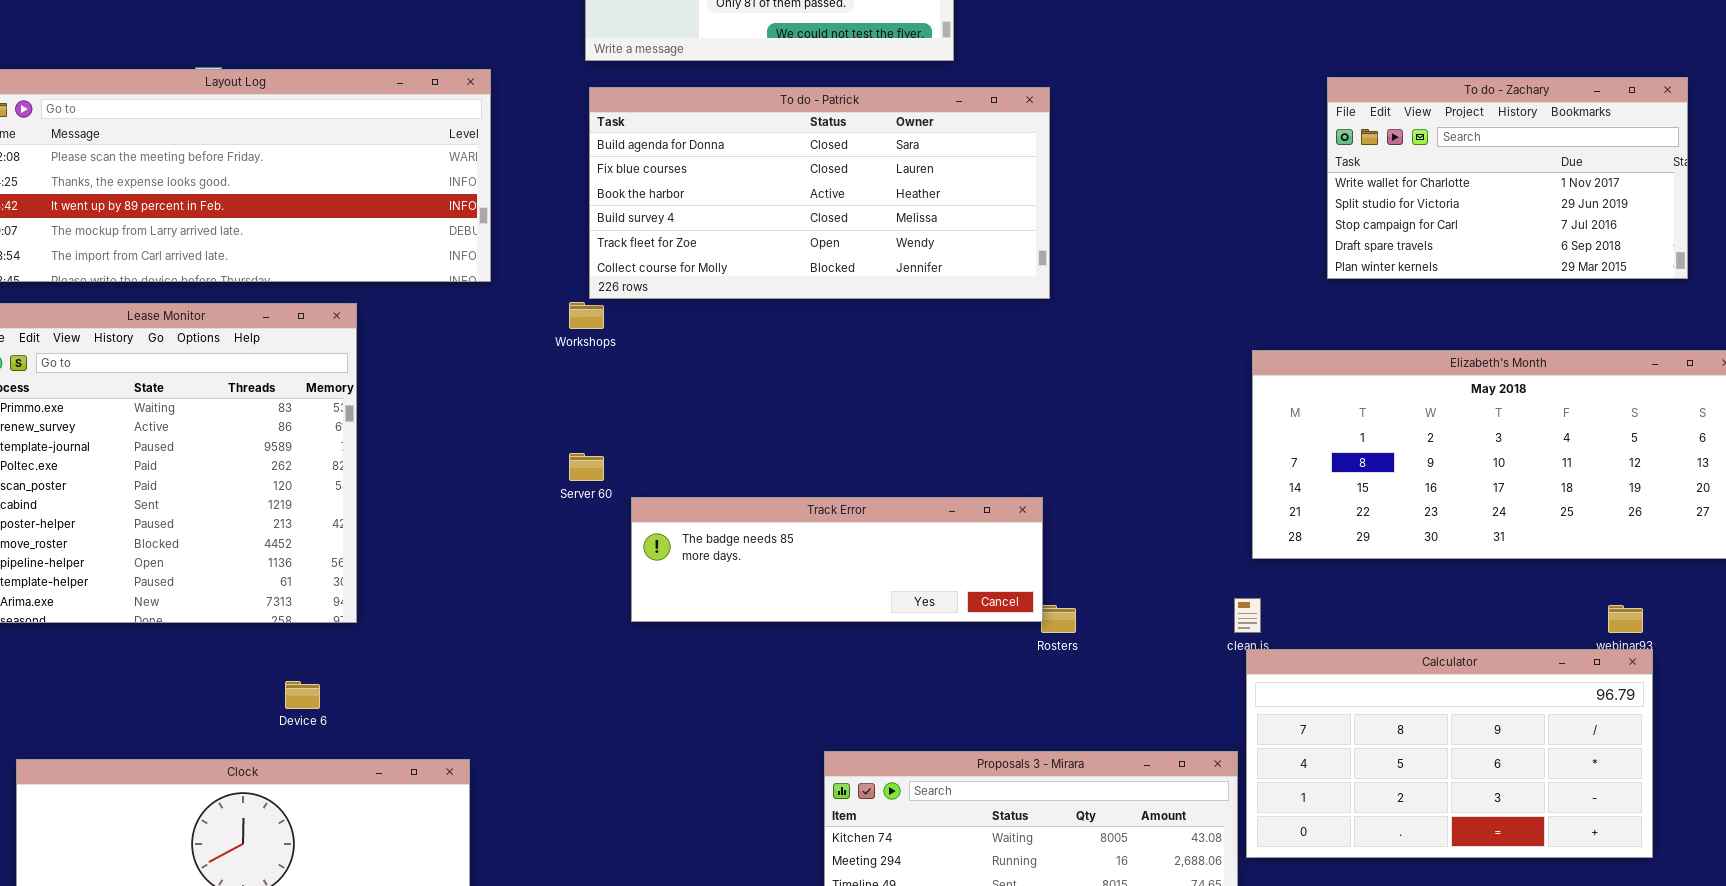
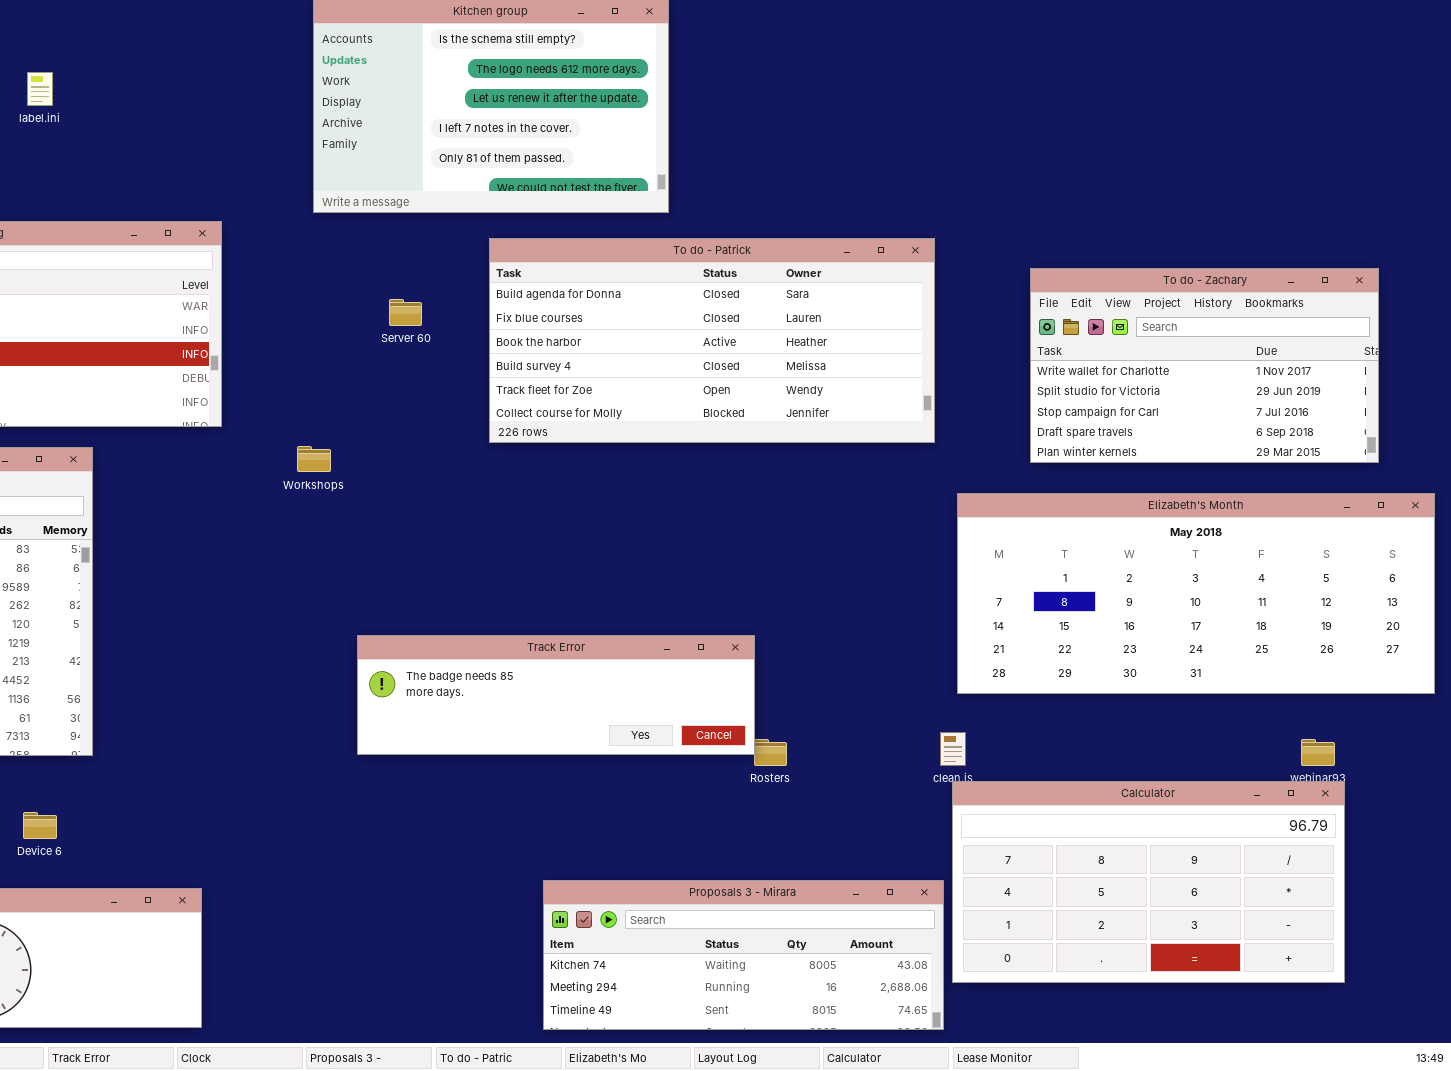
To do - Zachary: [1327,77,1688,279] -> [1030,268,1379,463], moved
To do - Patrick: [589,87,1050,299] -> [489,238,935,443], moved
Server 60: [569,453,604,481] -> [389,299,422,326], moved

